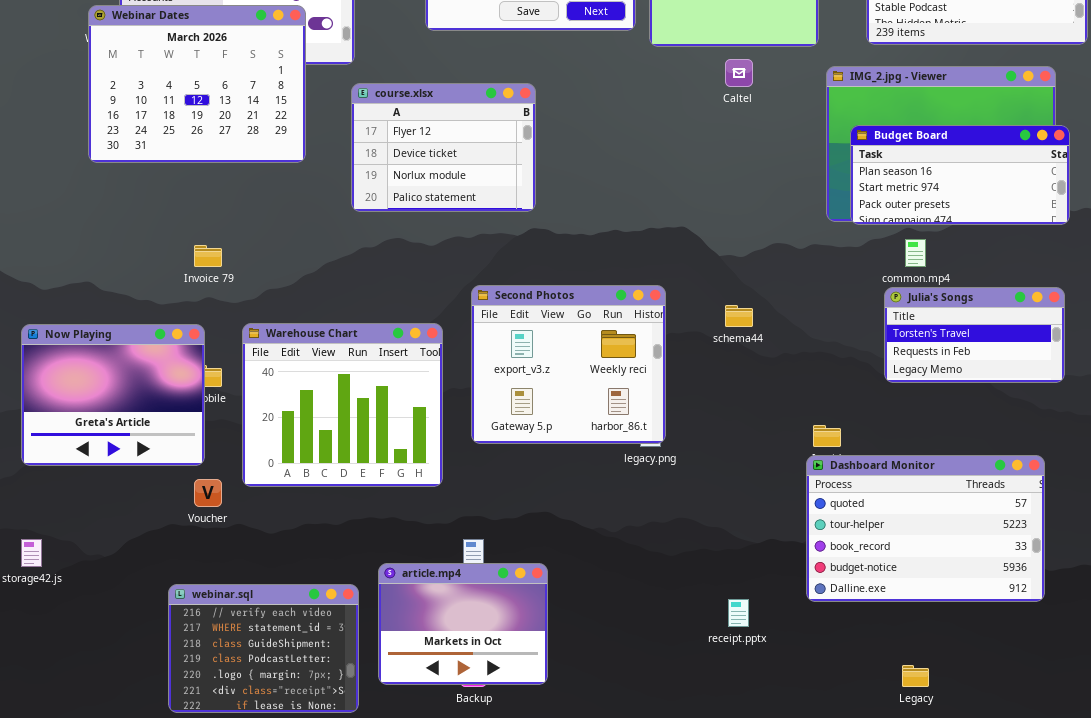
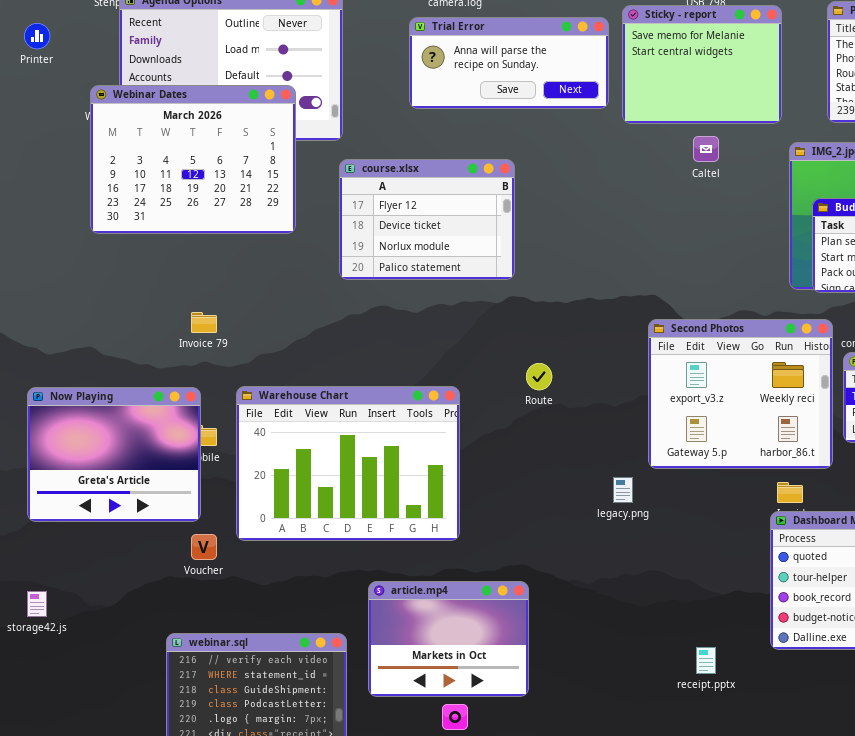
Second Photos: [471,285,666,444] -> [648,319,833,469], moved
Warehouse Chart: [242,323,443,487] -> [236,386,460,541], resized
article.mp4: [378,563,548,685] -> [368,581,529,697], moved

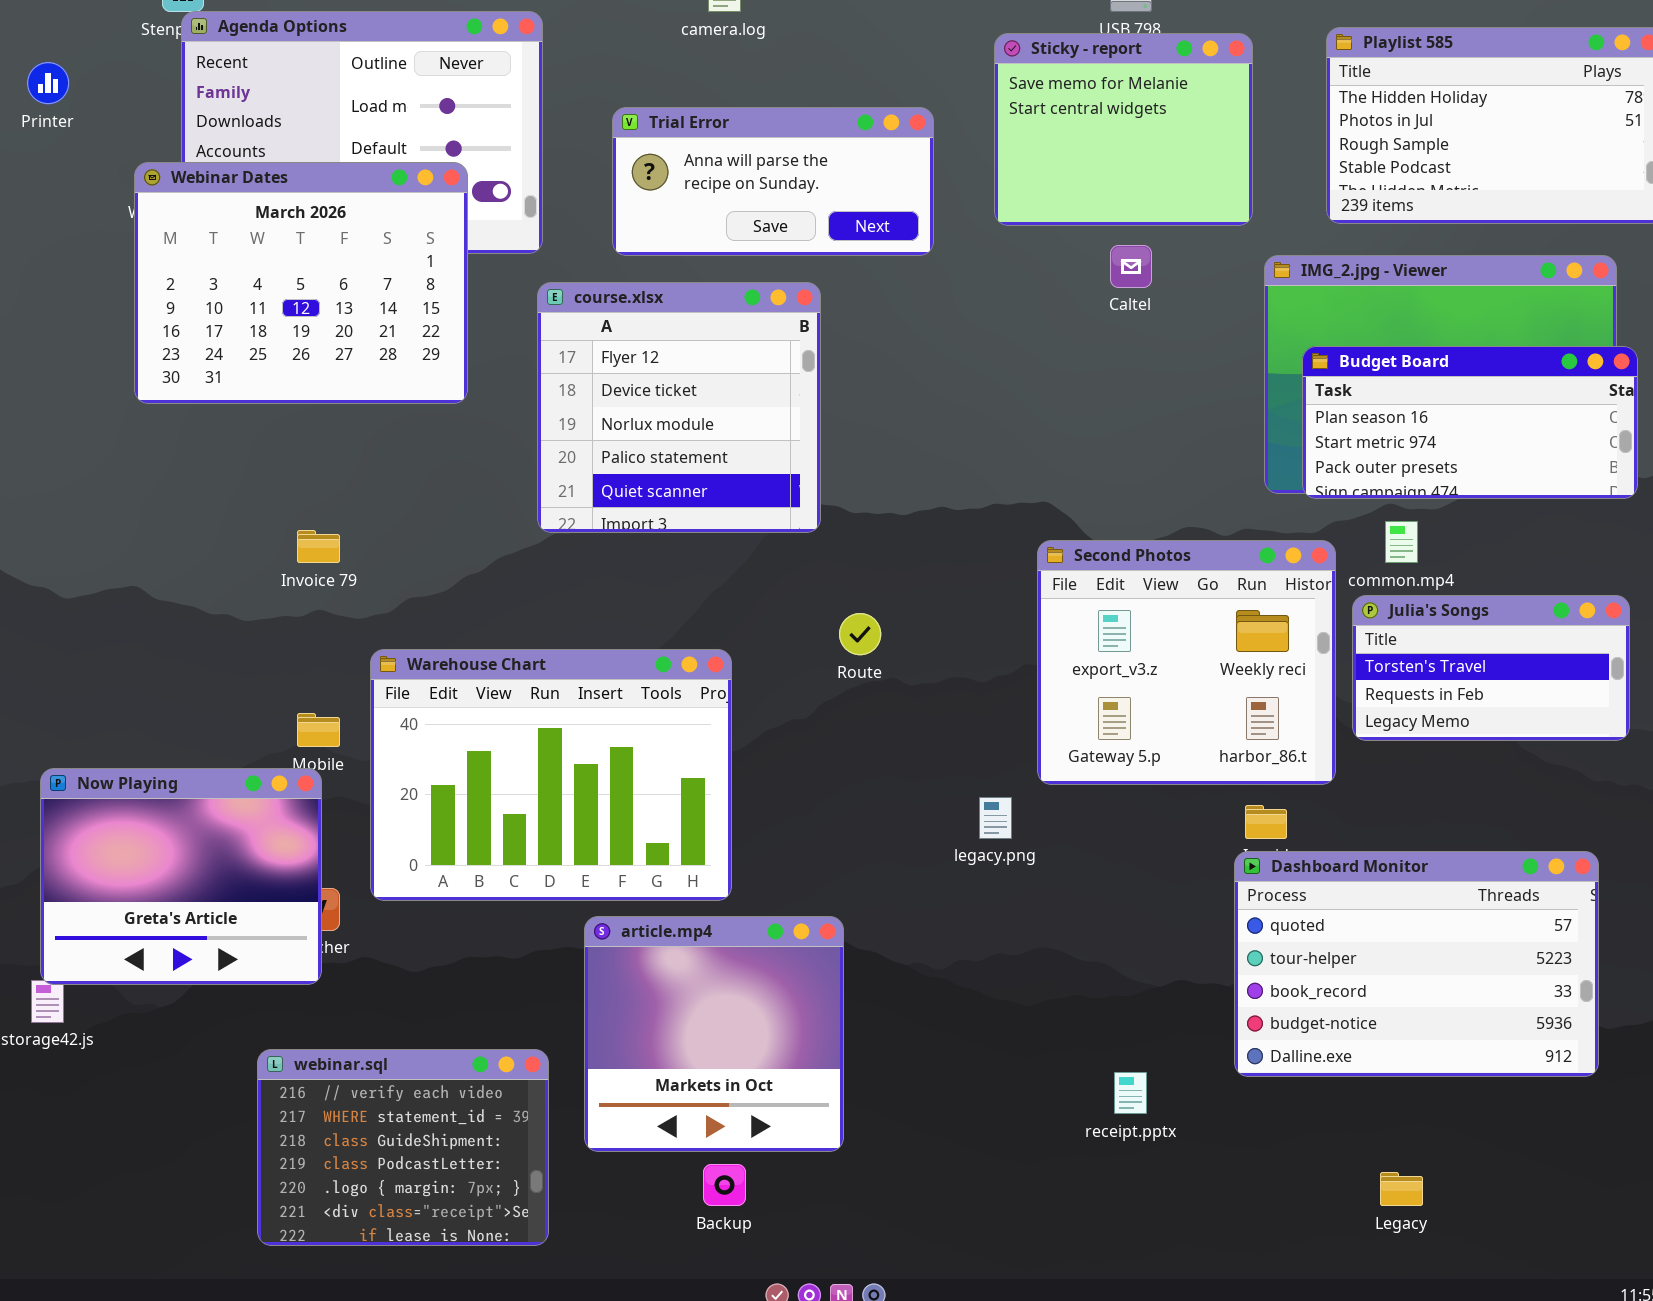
Trial Error: [409,17,609,109] -> [612,107,934,256], moved
course.xlsx: [339,159,515,280] -> [537,282,821,533], resized
Now Playing: [27,387,201,522] -> [40,768,322,985], moved
article.mp4: [368,581,529,697] -> [584,916,844,1152], resized

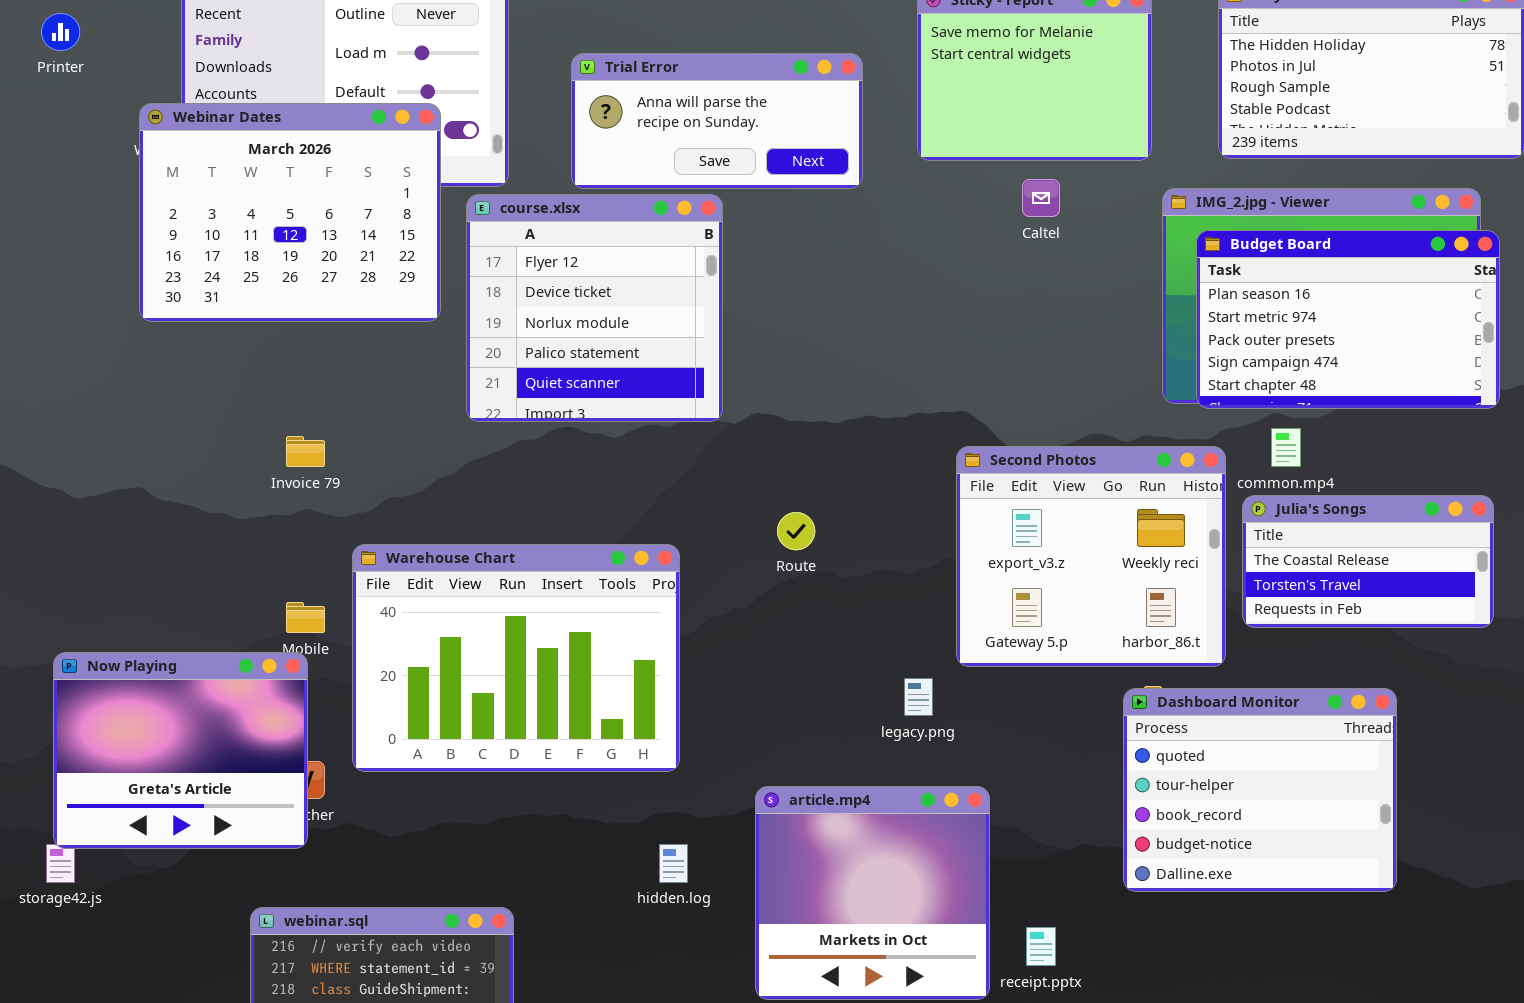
course.xlsx: [537,282,821,533] -> [466,194,723,422], moved
Budget Board: [1302,346,1638,499] -> [1196,230,1500,409], resized
Julia's Songs: [1352,595,1630,741] -> [1242,495,1494,628], scrolled up 1 row
Dashboard Monitor: [1234,851,1599,1077] -> [1123,688,1397,892], moved, resized
article.mp4: [584,916,844,1152] -> [755,786,990,1000], moved

